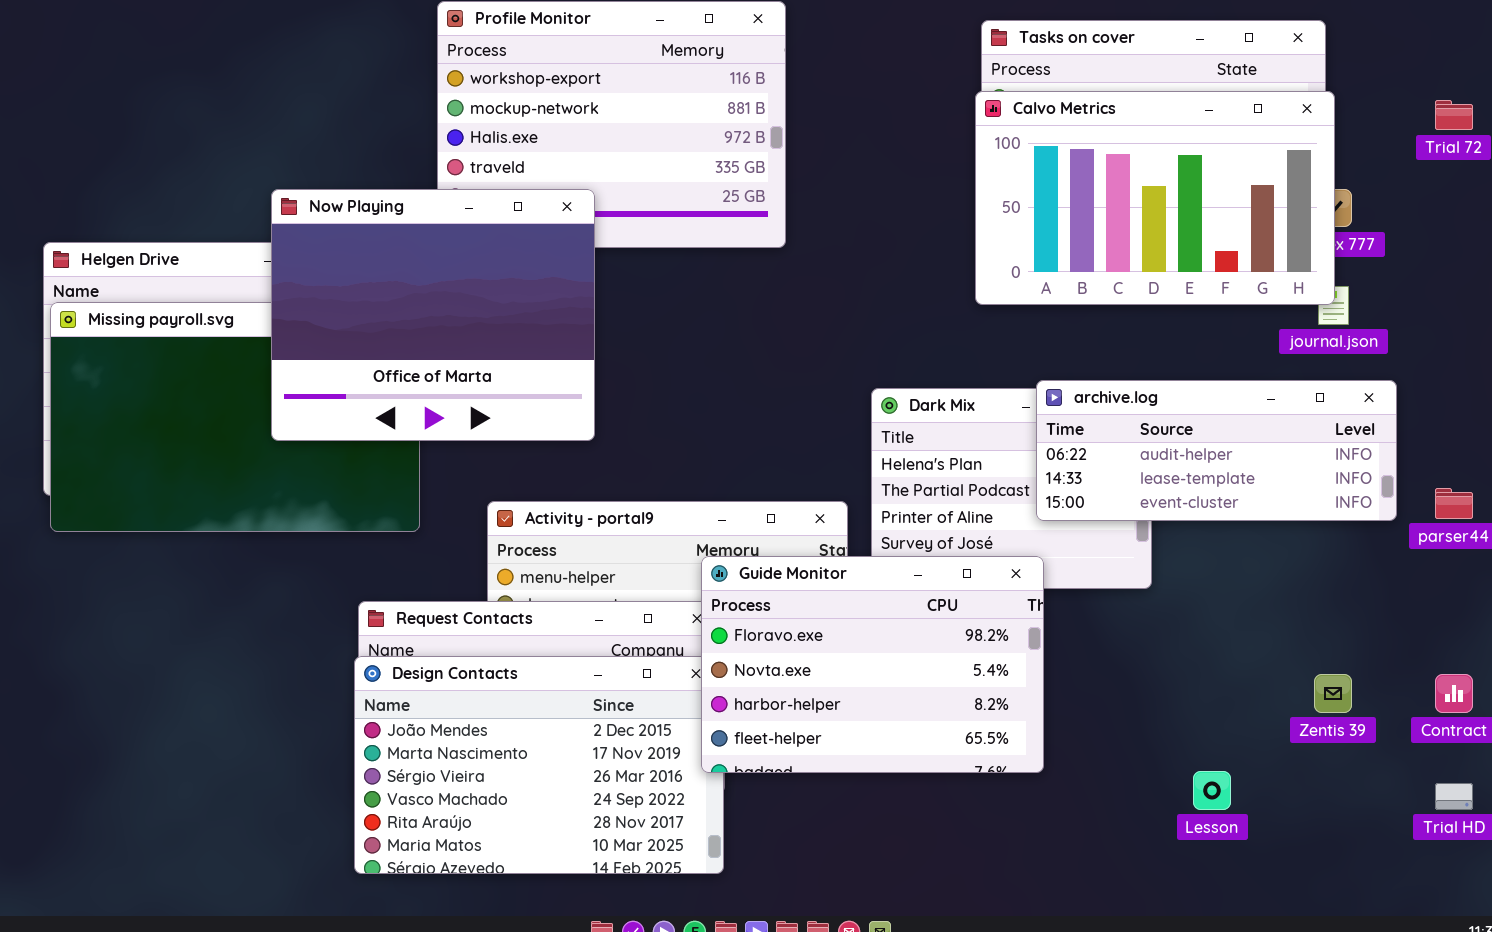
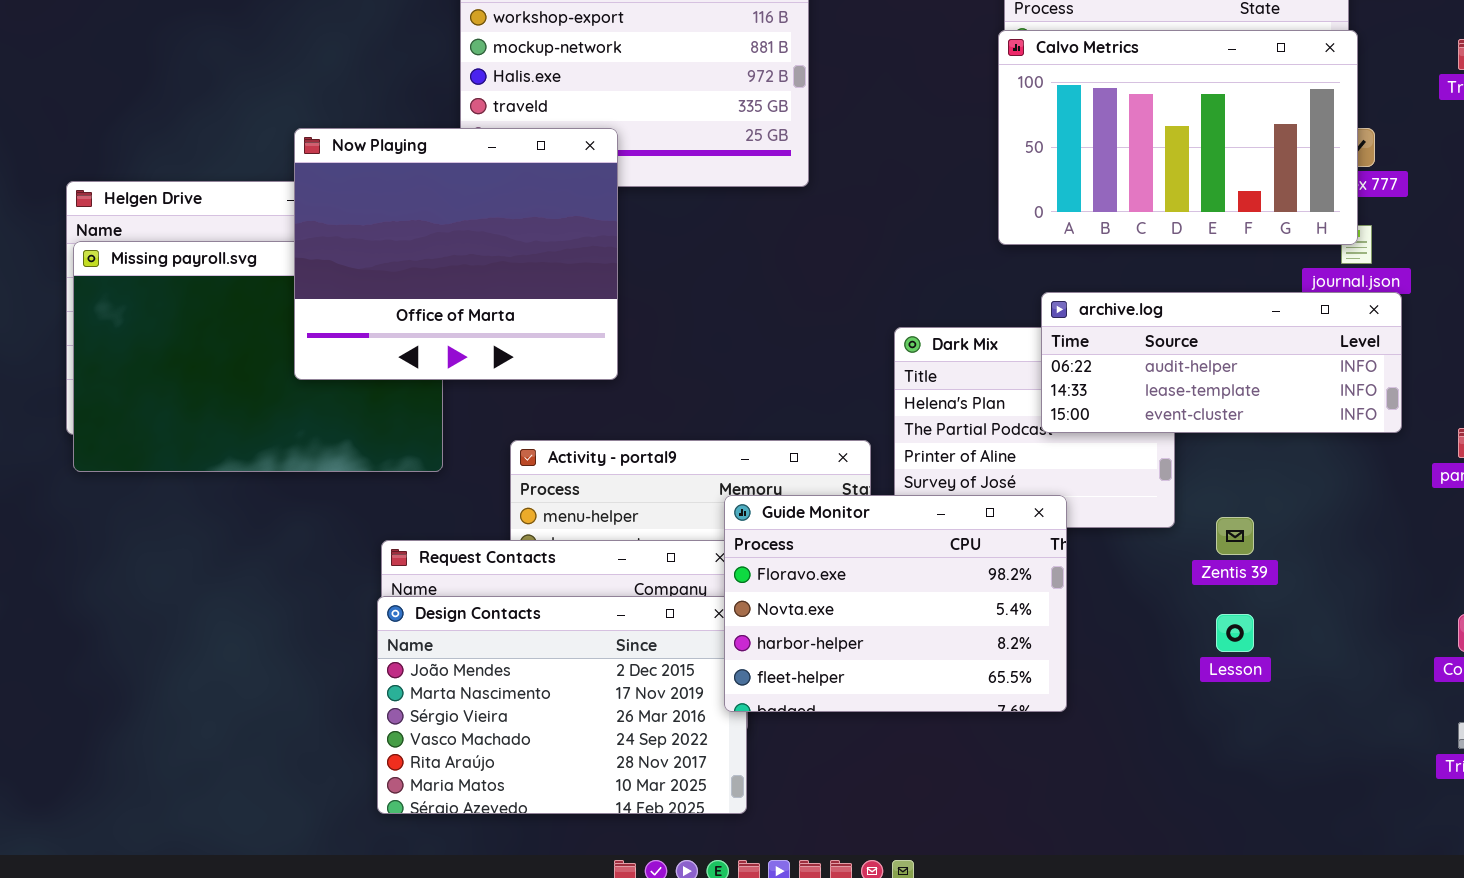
archive.log: [1036,380,1397,521] -> [1041,292,1402,433], moved
Zentis 39: [1314,674,1352,713] -> [1216,517,1254,555], moved
Lesson: [1193,771,1231,810] -> [1216,614,1254,652], moved

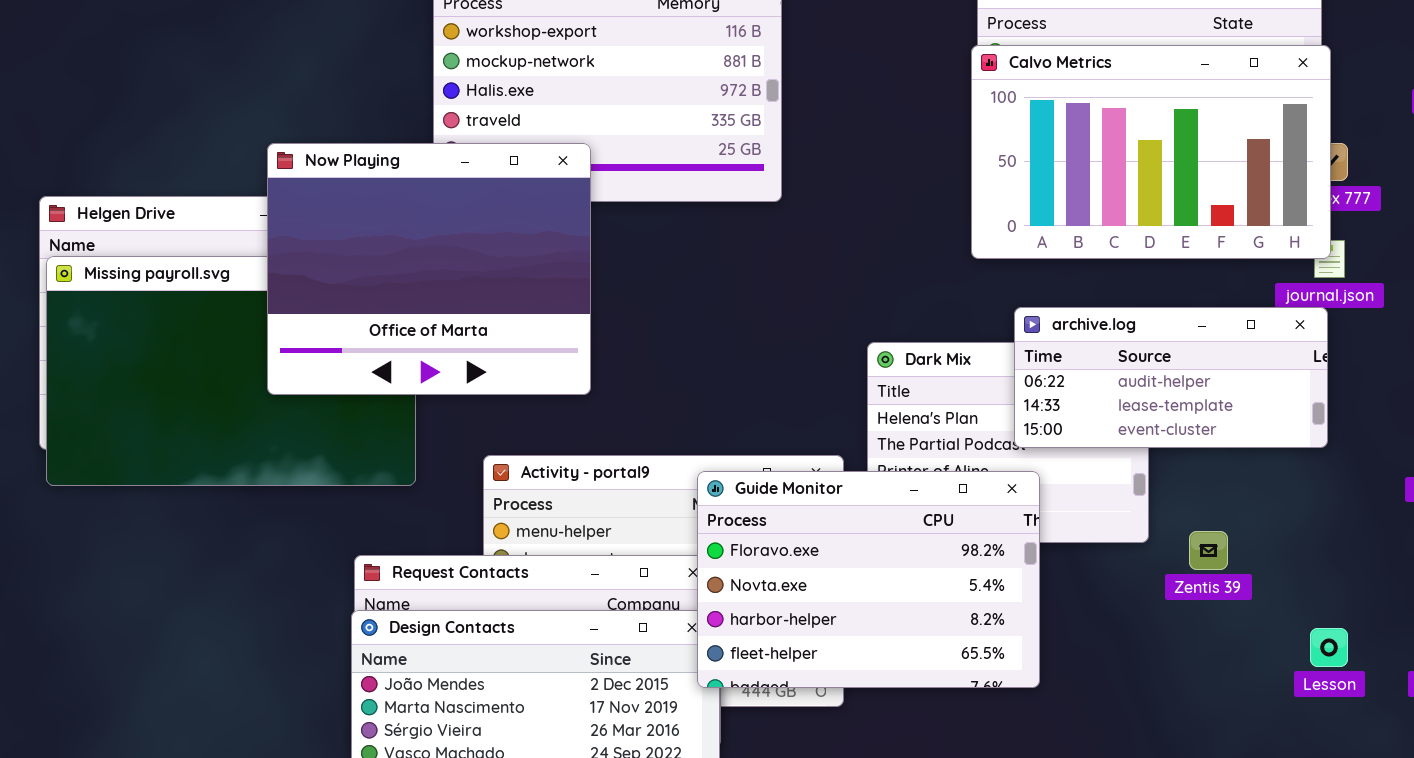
archive.log: [1041,292,1402,433] -> [1014,307,1328,448], resized
Guide Monitor: [724,495,1067,712] -> [697,471,1040,688], moved
Lesson: [1216,614,1254,652] -> [1310,628,1348,667], moved

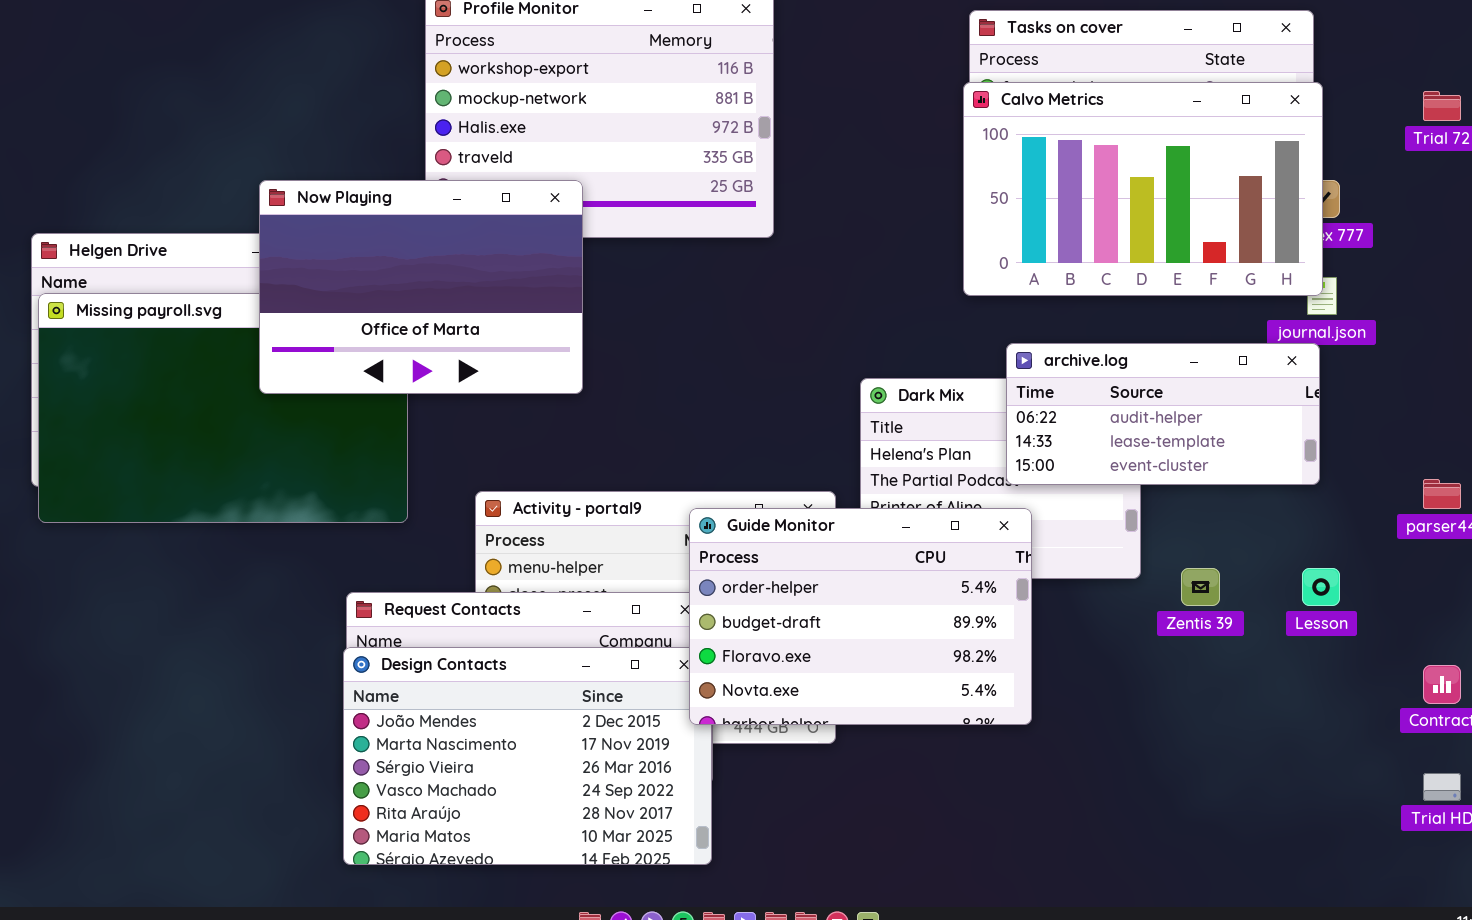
Now Playing: [267,143,591,395] -> [259,180,583,394], resized
Guide Monitor: [697,471,1040,688] -> [689,508,1032,725], scrolled up 2 rows
Lesson: [1310,628,1348,667] -> [1302,568,1340,606], moved

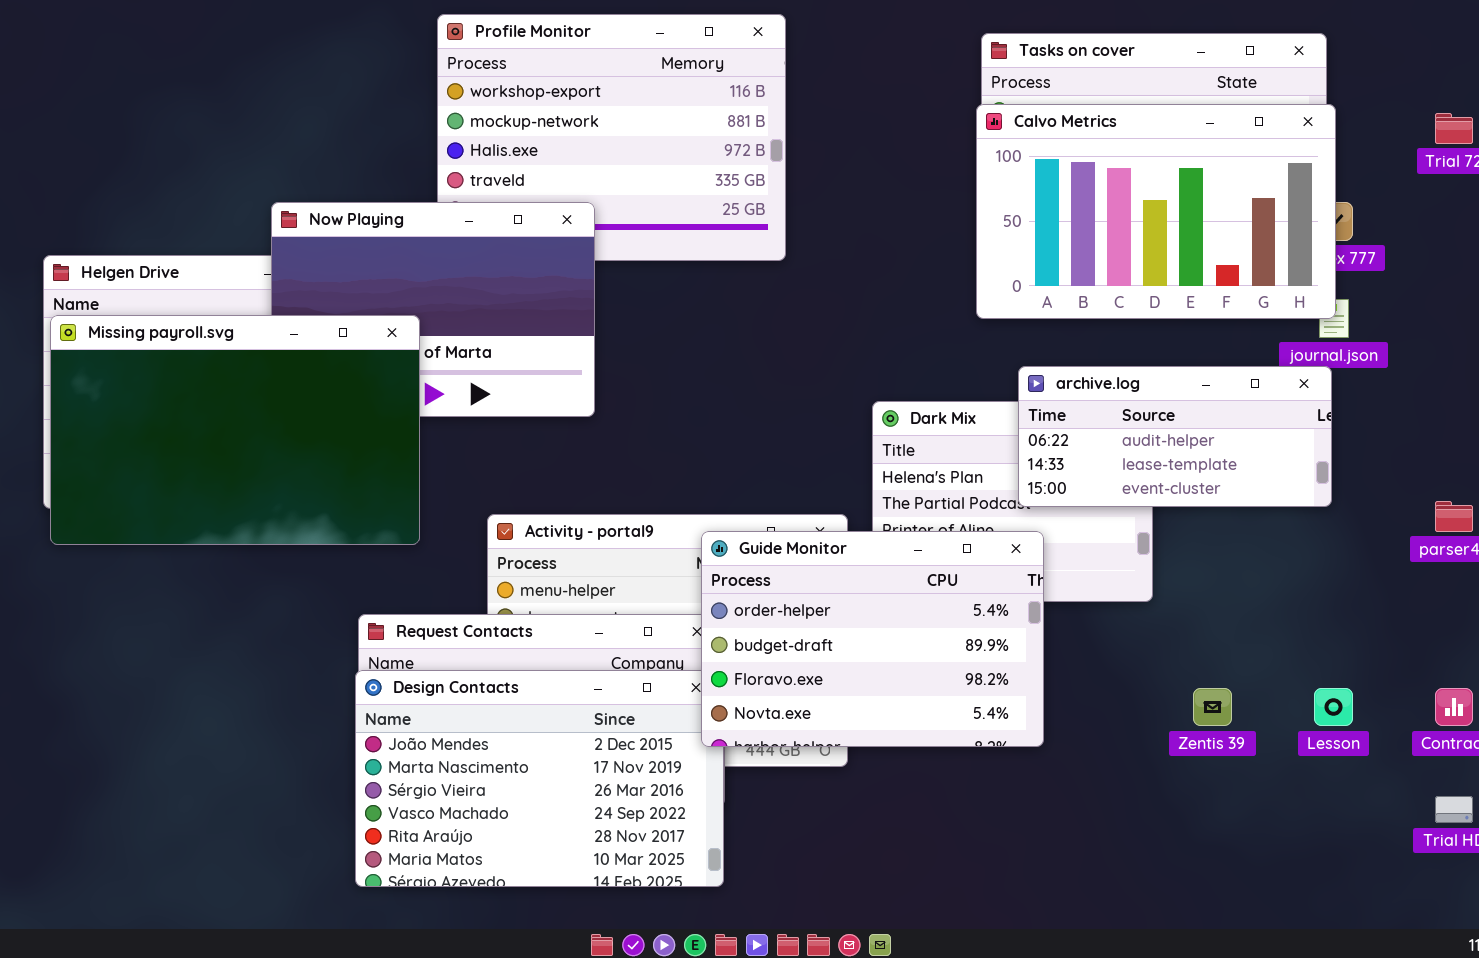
Missing payroll.svg: [38,293,408,523] -> [50,315,420,545], raised
Zentis 39: [1181,568,1220,606] -> [1193,688,1232,726], moved
Lesson: [1302,568,1340,606] -> [1314,688,1353,726], moved

